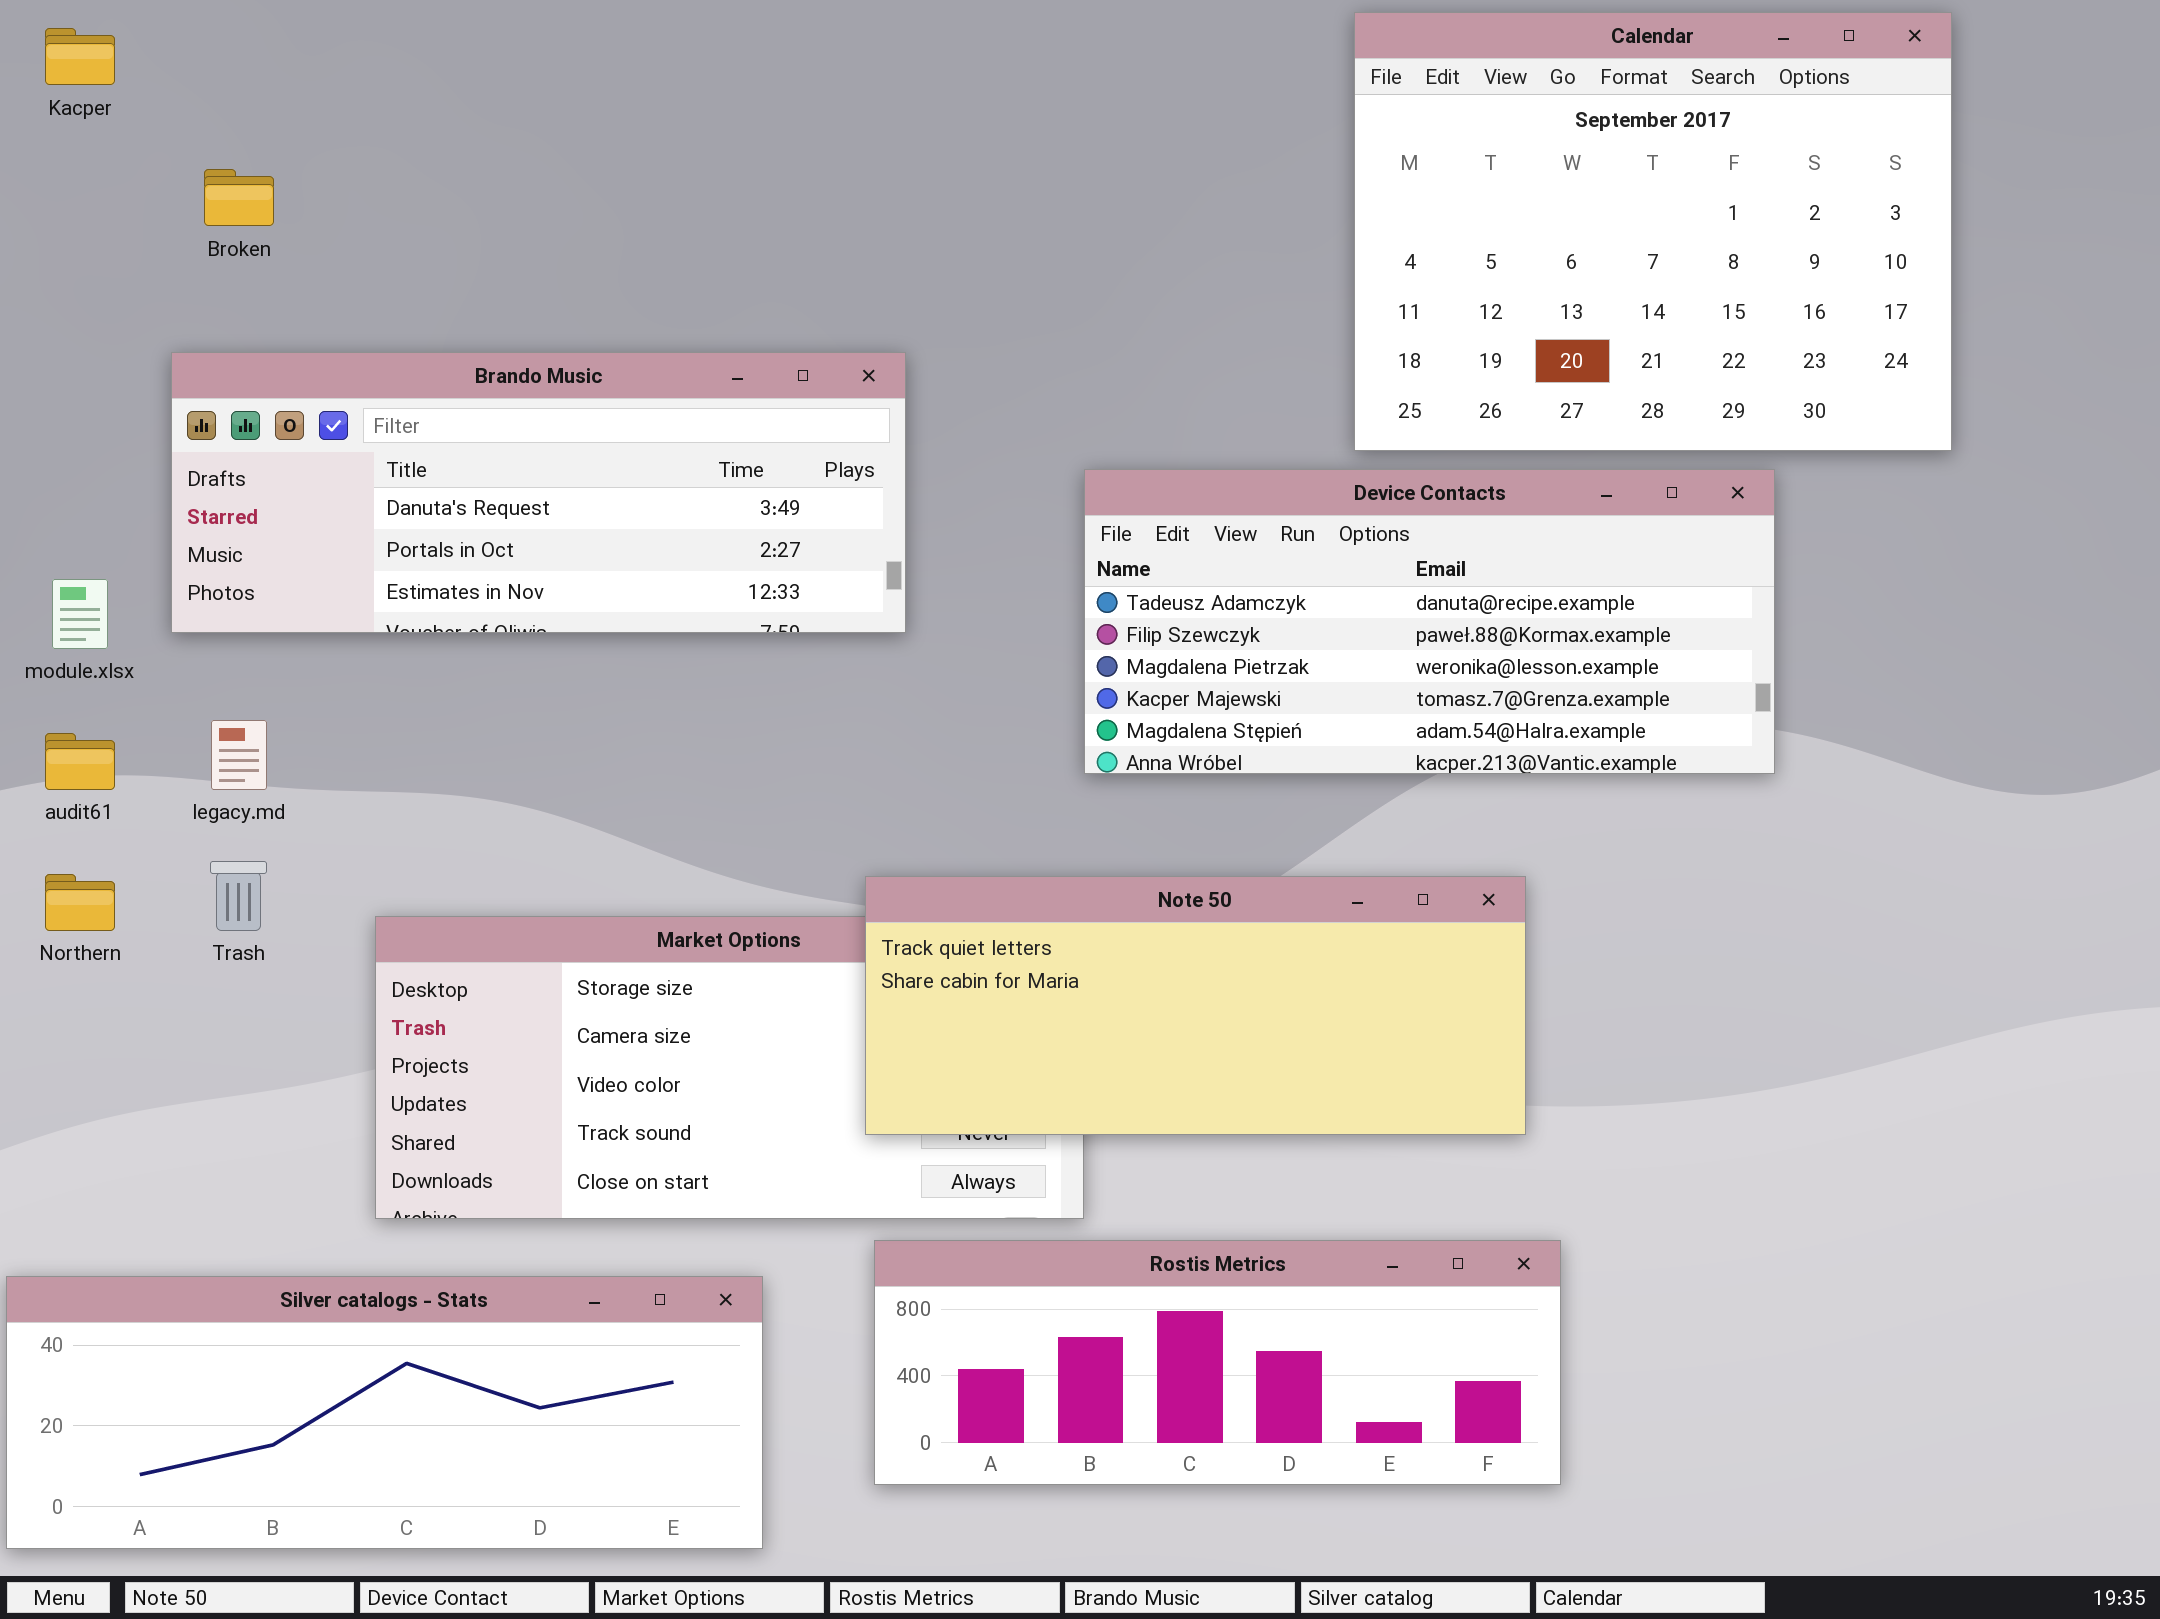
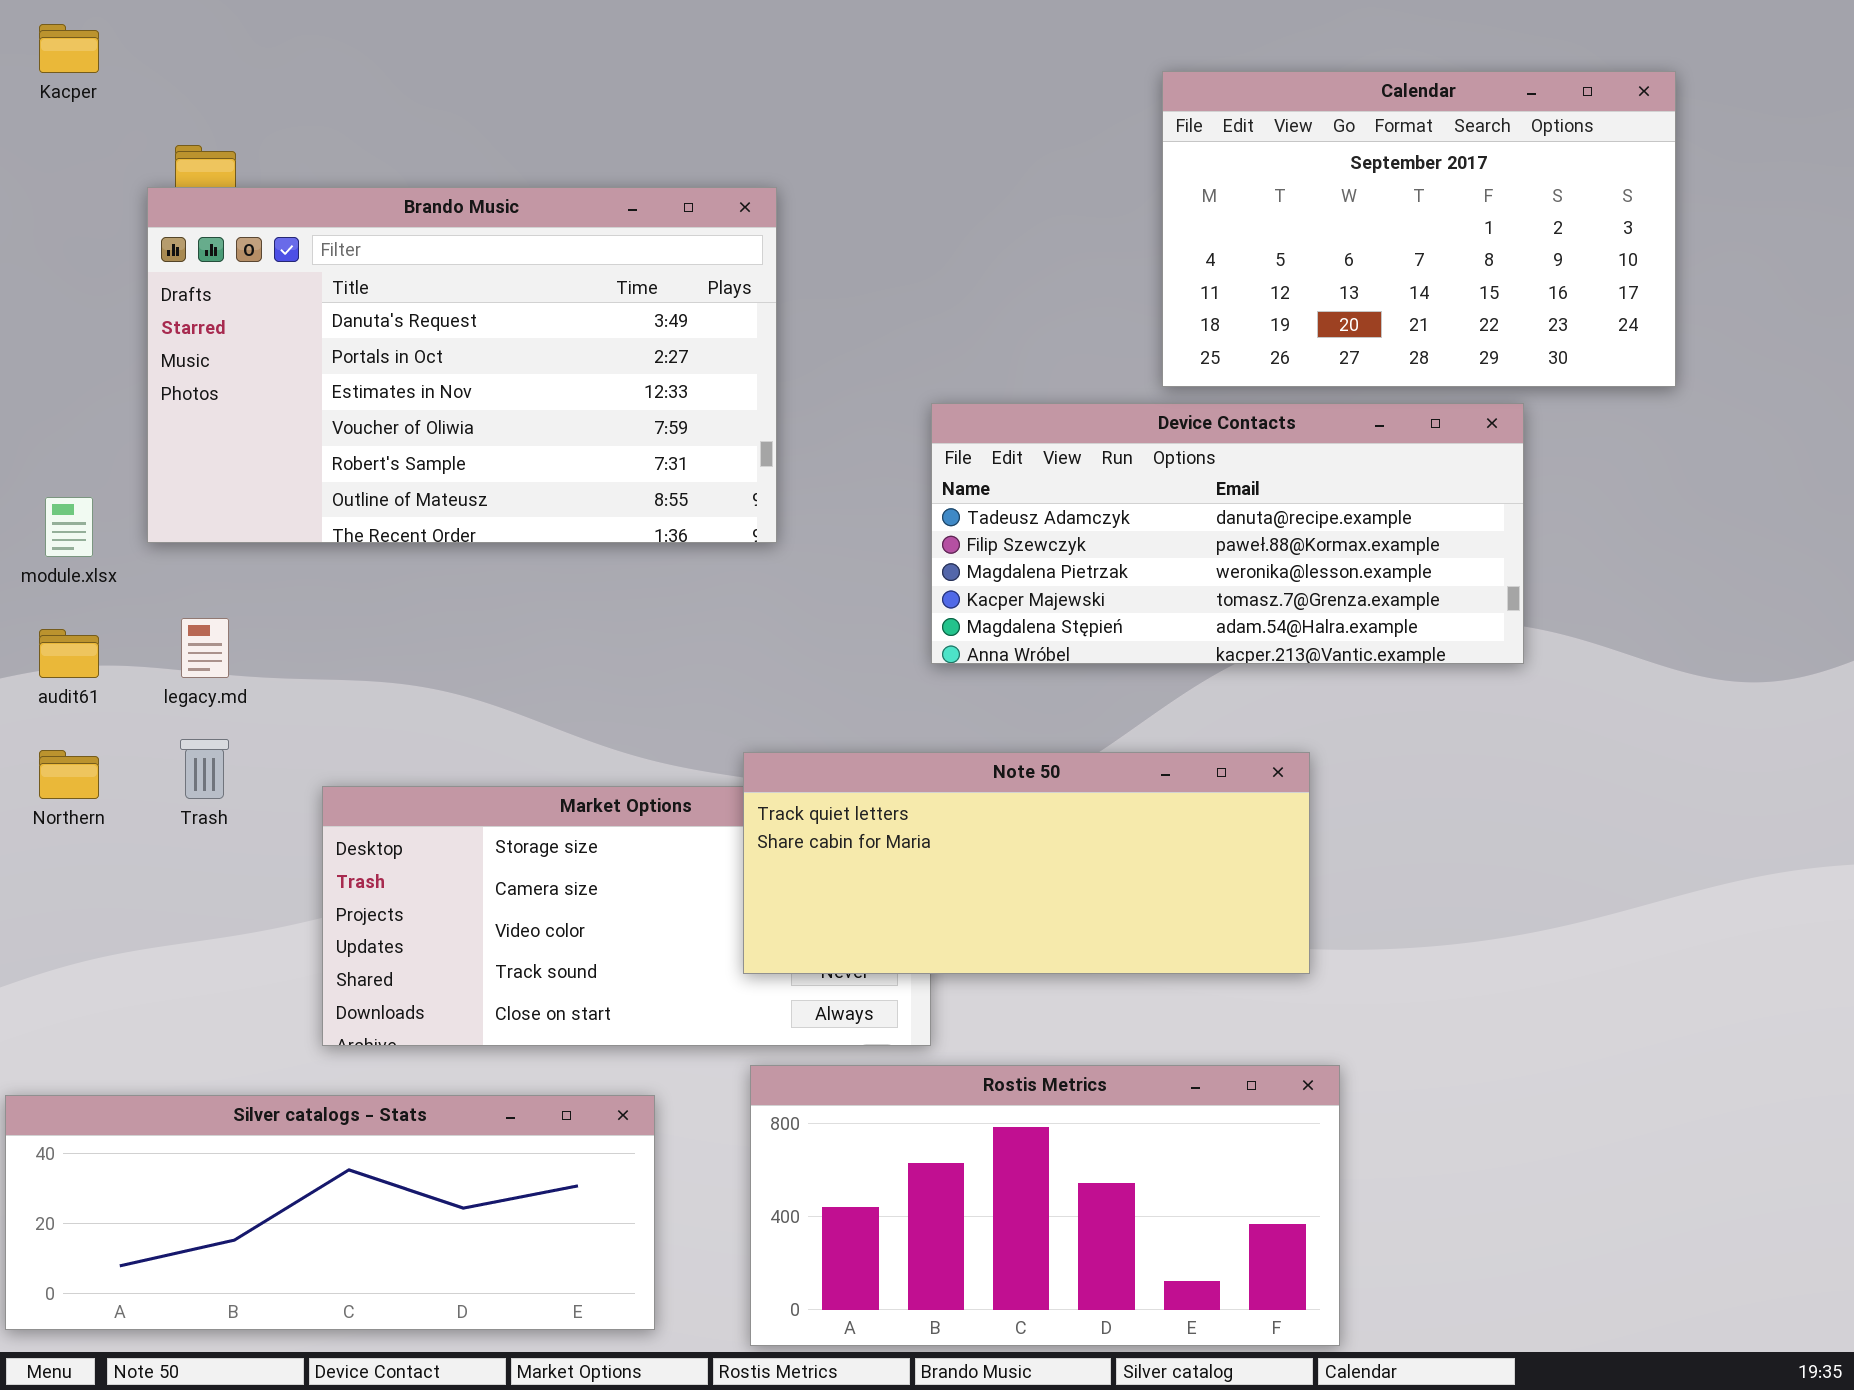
Calendar: [1354,12,1952,451] -> [1162,71,1676,387], resized
Brando Music: [171,352,906,633] -> [147,187,777,543], resized
Rostis Metrics: [874,1240,1561,1485] -> [750,1065,1340,1346], resized

